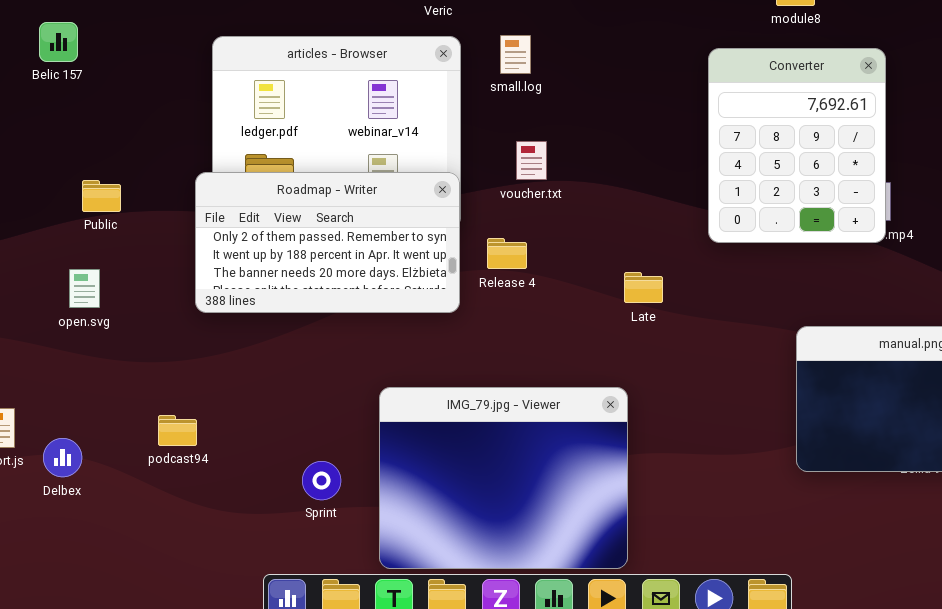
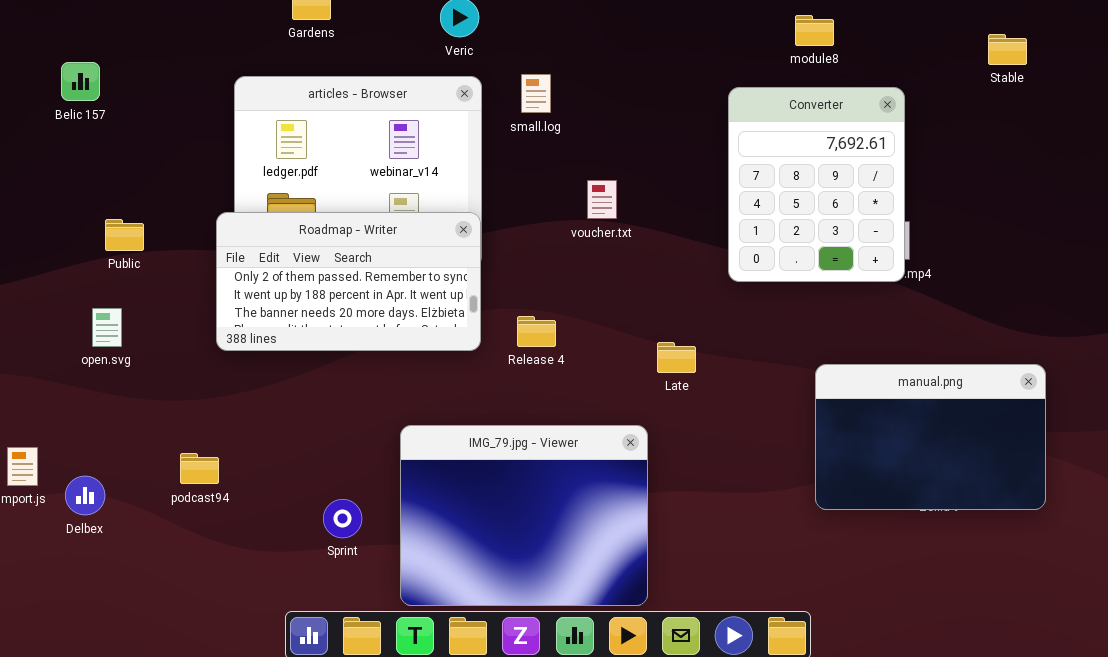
voucher.txt: [516,141,547,180] -> [587,180,617,219], moved
Release 4: [487,238,527,269] -> [517,316,556,347], moved
Late: [624,272,663,303] -> [657,342,696,373], moved

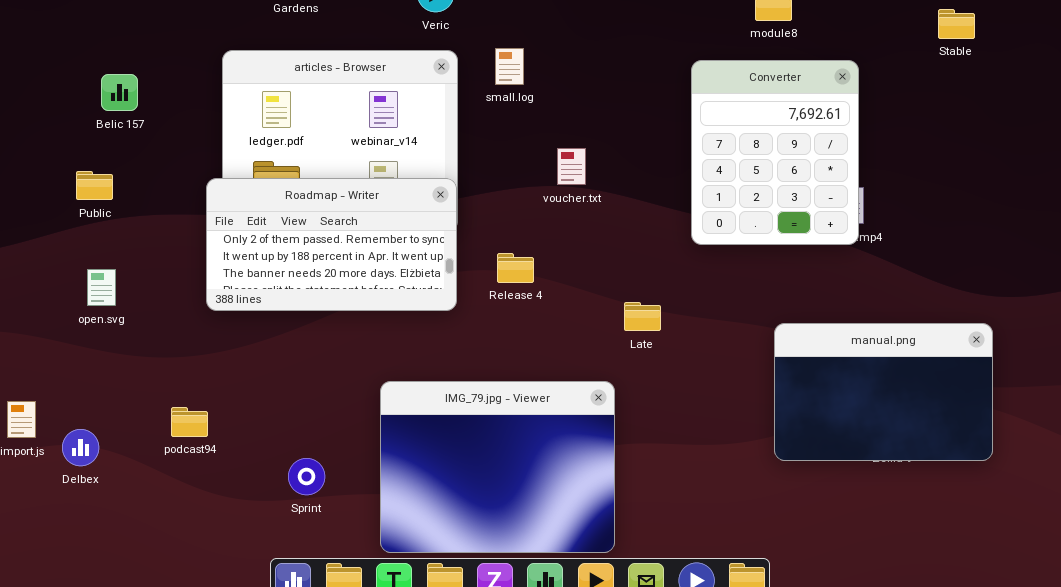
Belic 157: [61,62,100,101] -> [101,74,138,111], moved
Public: [105,219,144,251] -> [76,171,113,200], moved
Release 4: [517,316,556,347] -> [497,253,534,283], moved
Sprint: [323,499,362,538] -> [288,458,325,495], moved

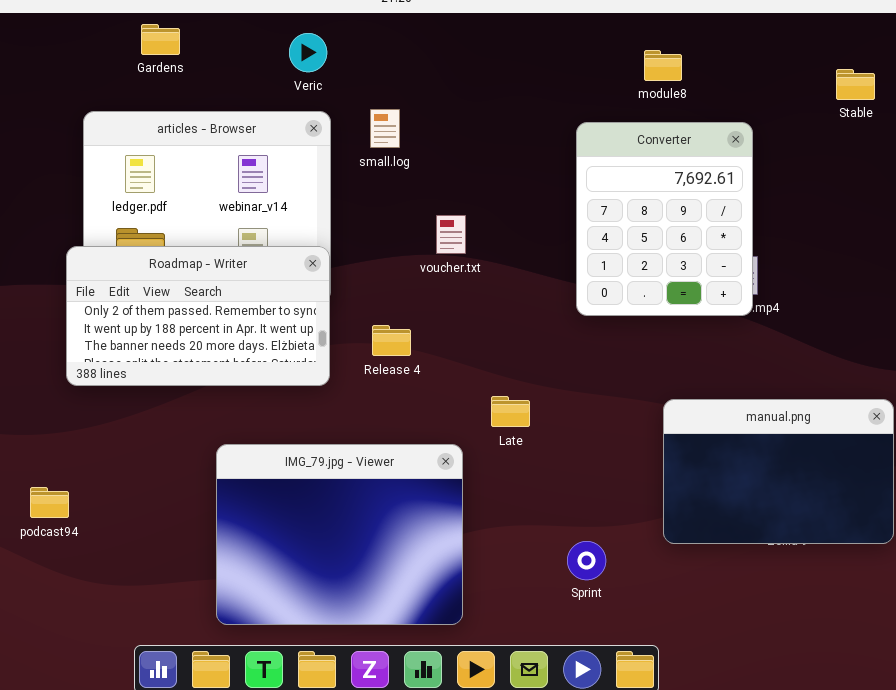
Late: [624,302,661,331] -> [491,396,530,427], moved
IMG_79.jpg - Viewer: [380,381,615,553] -> [216,444,463,625], moved
Sprint: [288,458,325,495] -> [567,541,606,580], moved

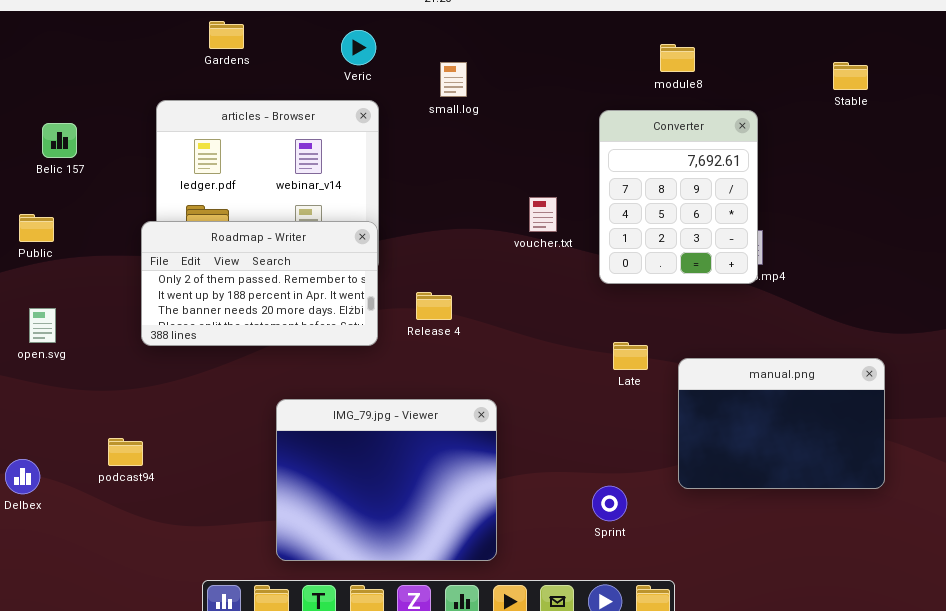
small.log: [370,109,400,148] -> [440,62,467,97], moved
voucher.txt: [436,215,466,254] -> [529,197,557,232], moved
Late: [491,396,530,427] -> [613,342,648,370], moved

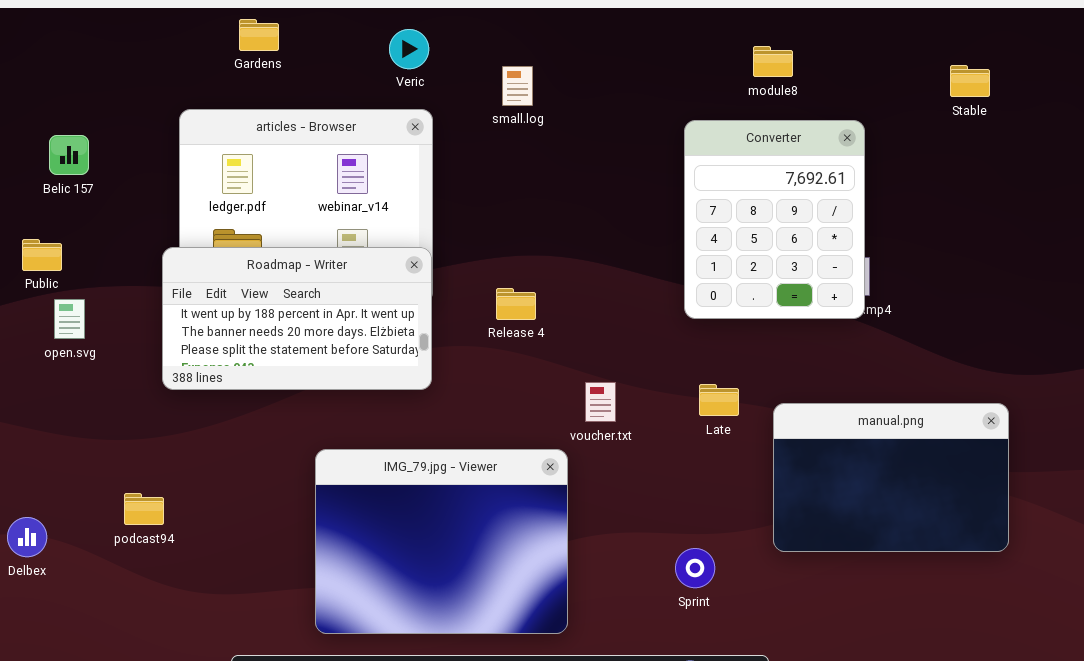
voucher.txt: [529,197,557,232] -> [585,382,616,422], moved
Roadmap - Writer: [141,221,378,346] -> [162,247,432,390], scrolled down 1 row
Release 4: [416,292,452,320] -> [496,288,536,320], moved
open.svg: [29,308,56,343] -> [54,299,85,339], moved

